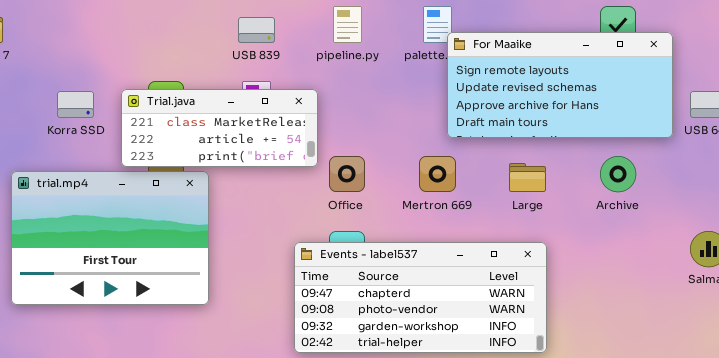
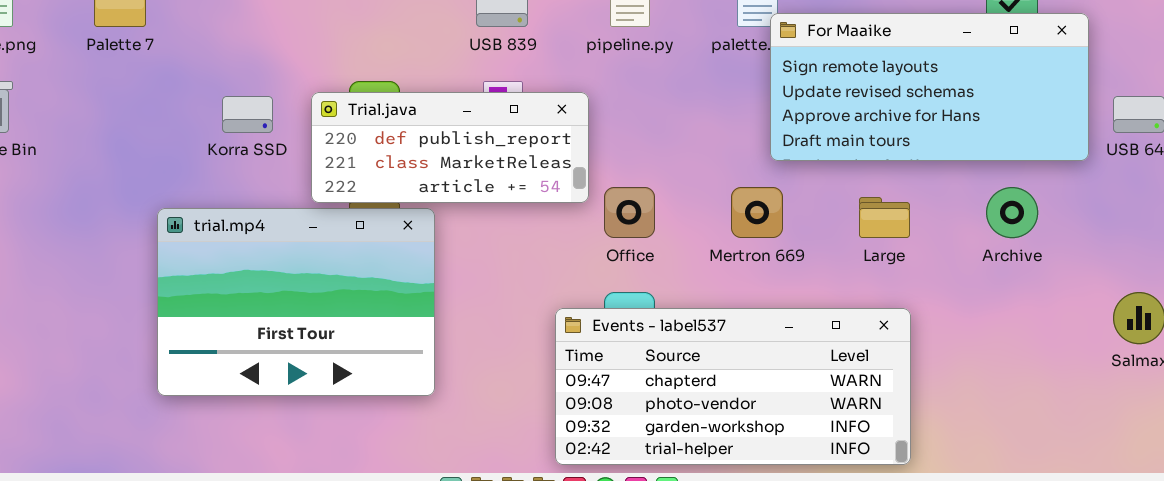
Trial.java: [121,89,318,167] -> [311,92,589,203], scrolled up 1 row

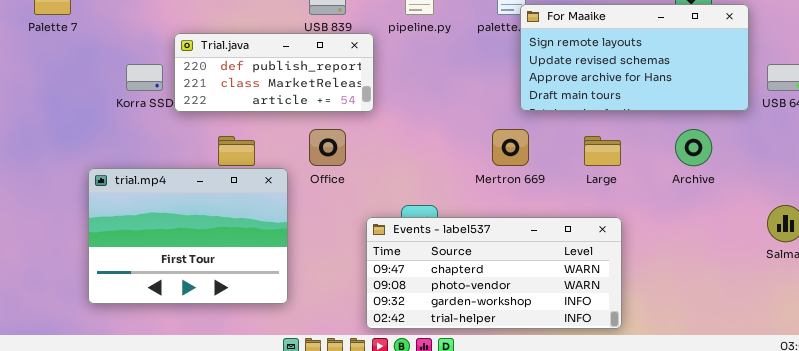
Trial.java: [311,92,589,203] -> [174,33,374,112], moved
Office: [604,187,655,238] -> [309,129,346,166], moved
trial.mp4: [157,208,435,396] -> [88,168,288,304], moved

